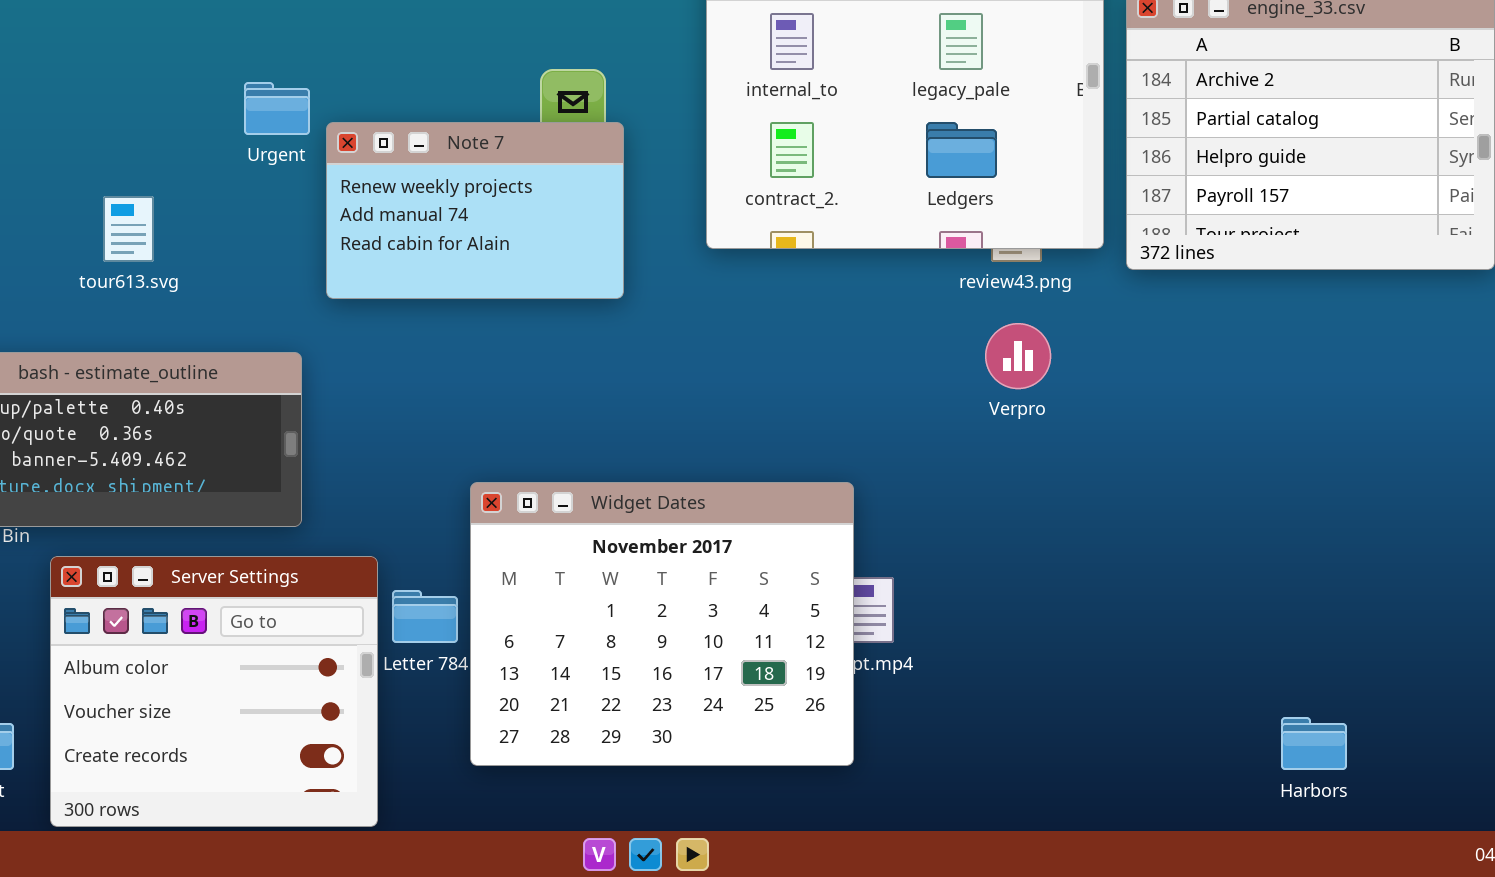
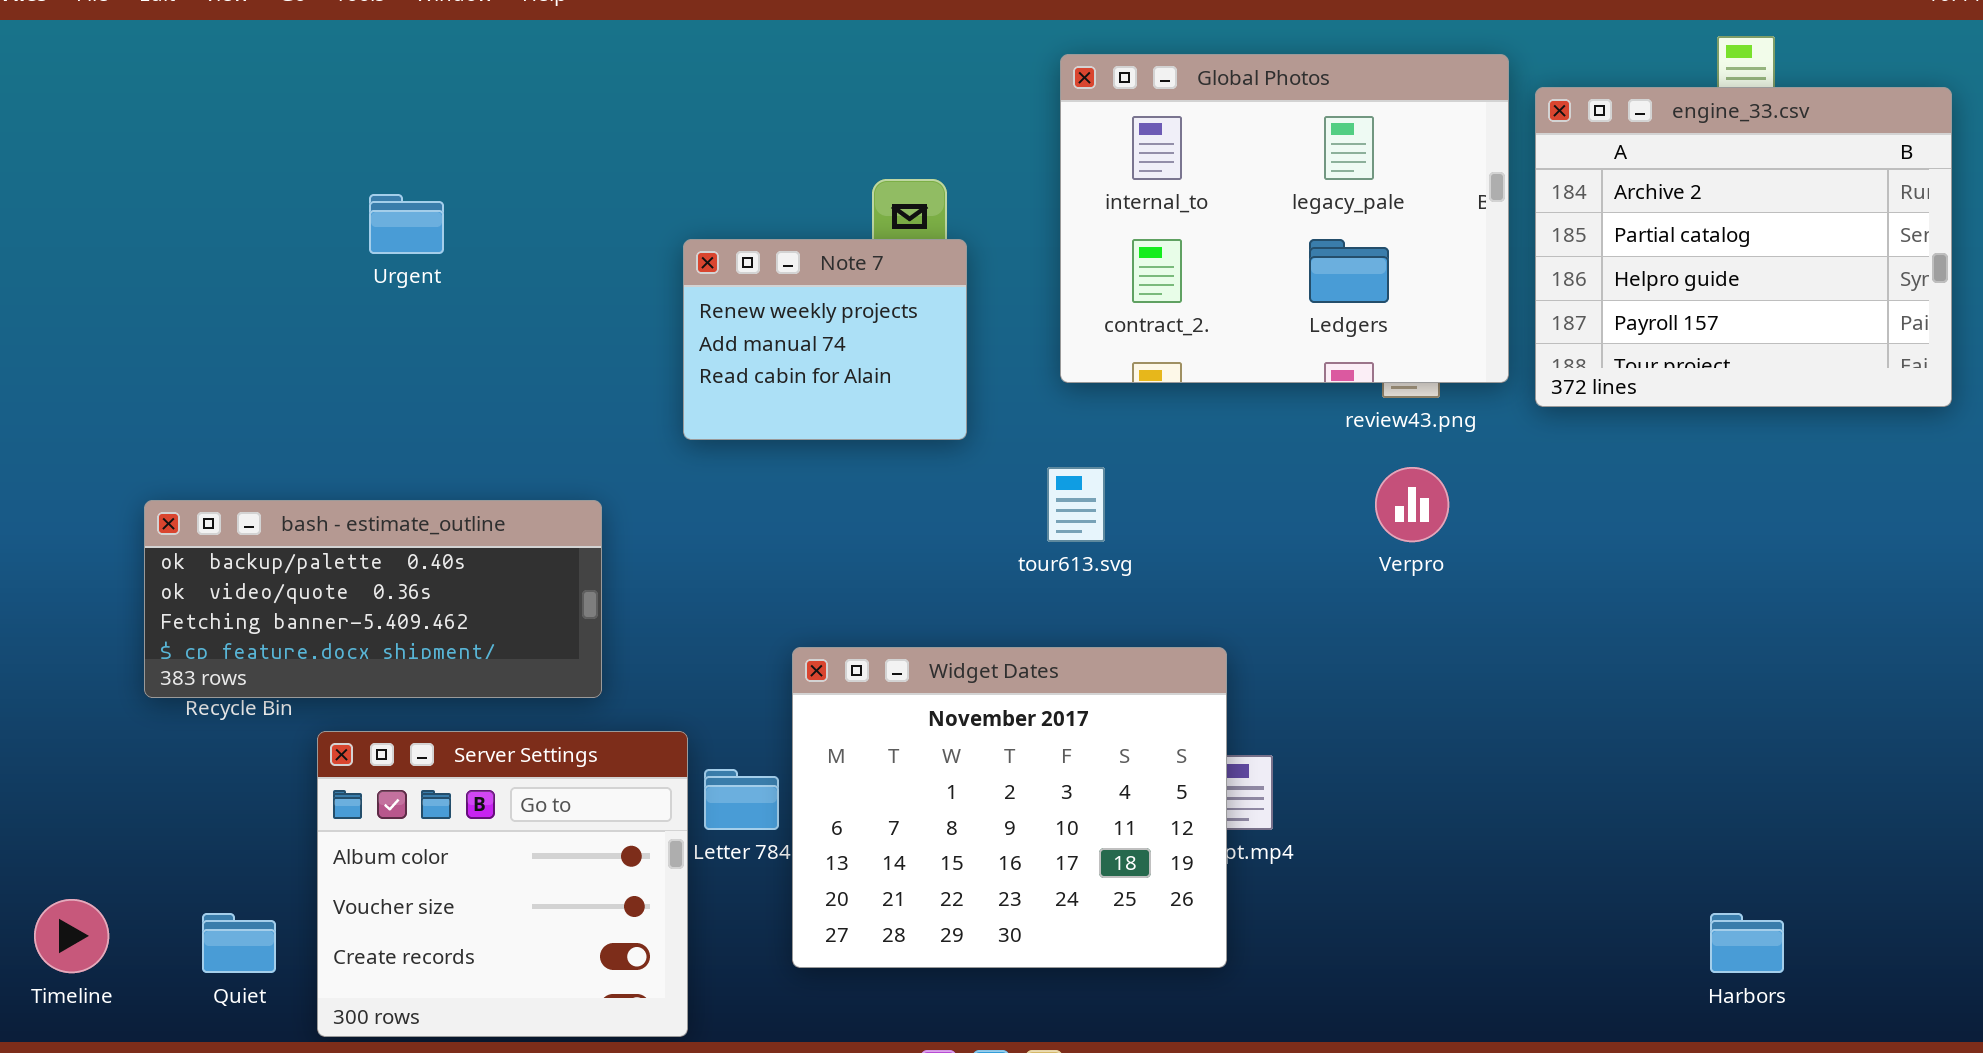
Urgent: [244,82,310,135] -> [369,194,444,254], moved
Note 7: [326,122,624,299] -> [683,239,967,440], resized
tour613.svg: [103,196,154,262] -> [1047,467,1105,542], moved

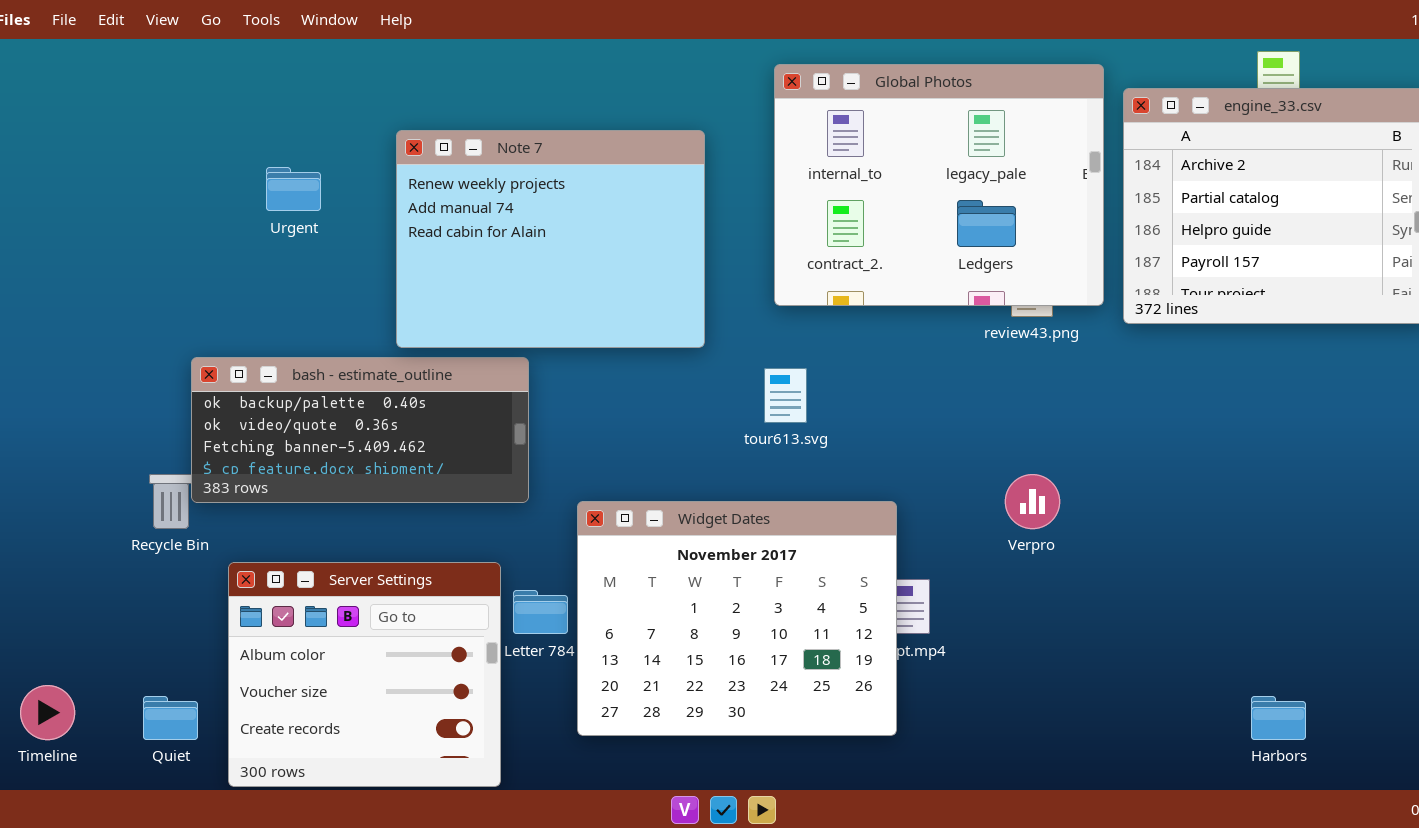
Note 7: [683,239,967,440] -> [396,130,705,348], resized
Verpro: [1375,467,1449,542] -> [1005,474,1060,529], moved
bash - estimate_outline: [144,500,602,698] -> [191,357,529,503], moved

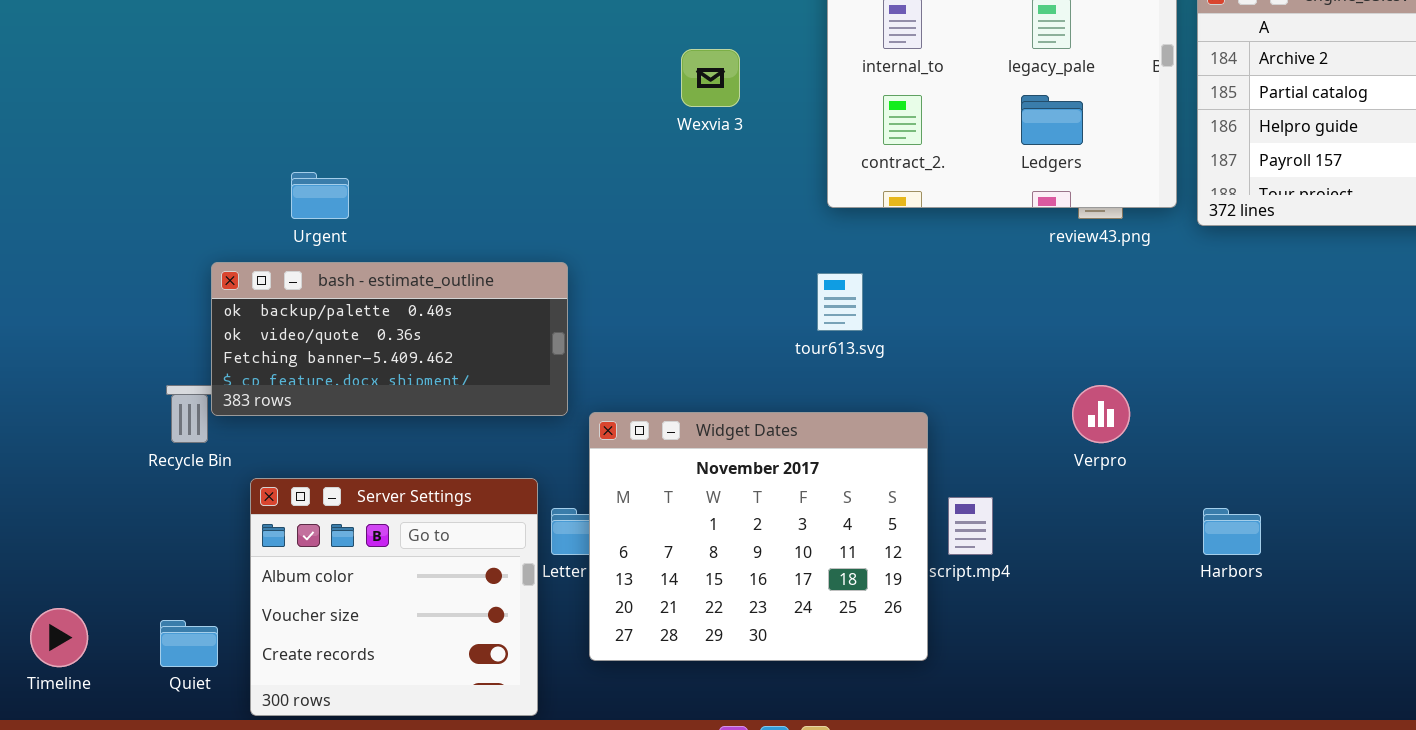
Note 7: [396,130,705,348] -> none, closed
Urgent: [266,167,321,211] -> [291,172,349,219], moved
Widget Dates: [577,501,897,736] -> [589,412,928,661], moved
Harbors: [1251,696,1306,740] -> [1203,508,1261,555], moved

